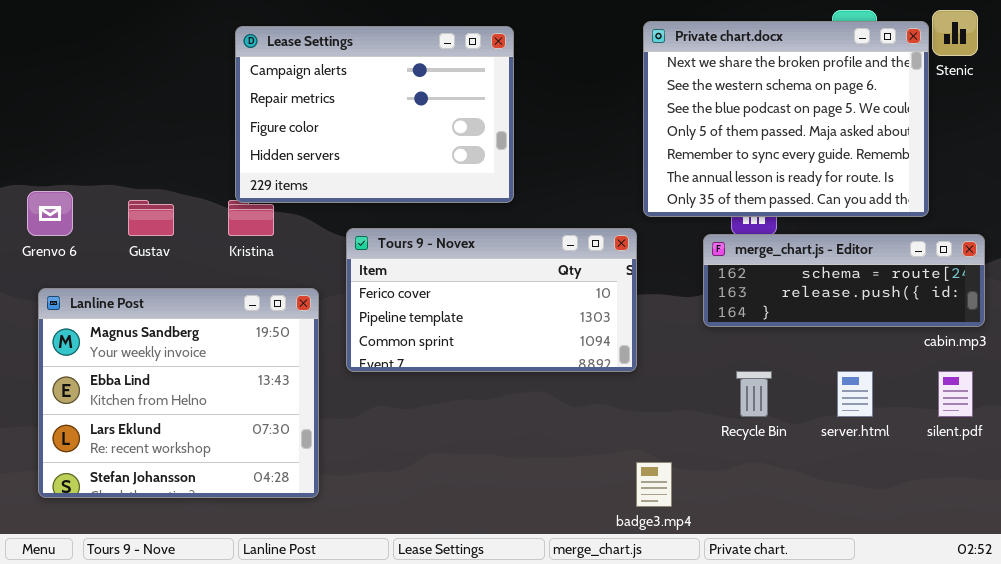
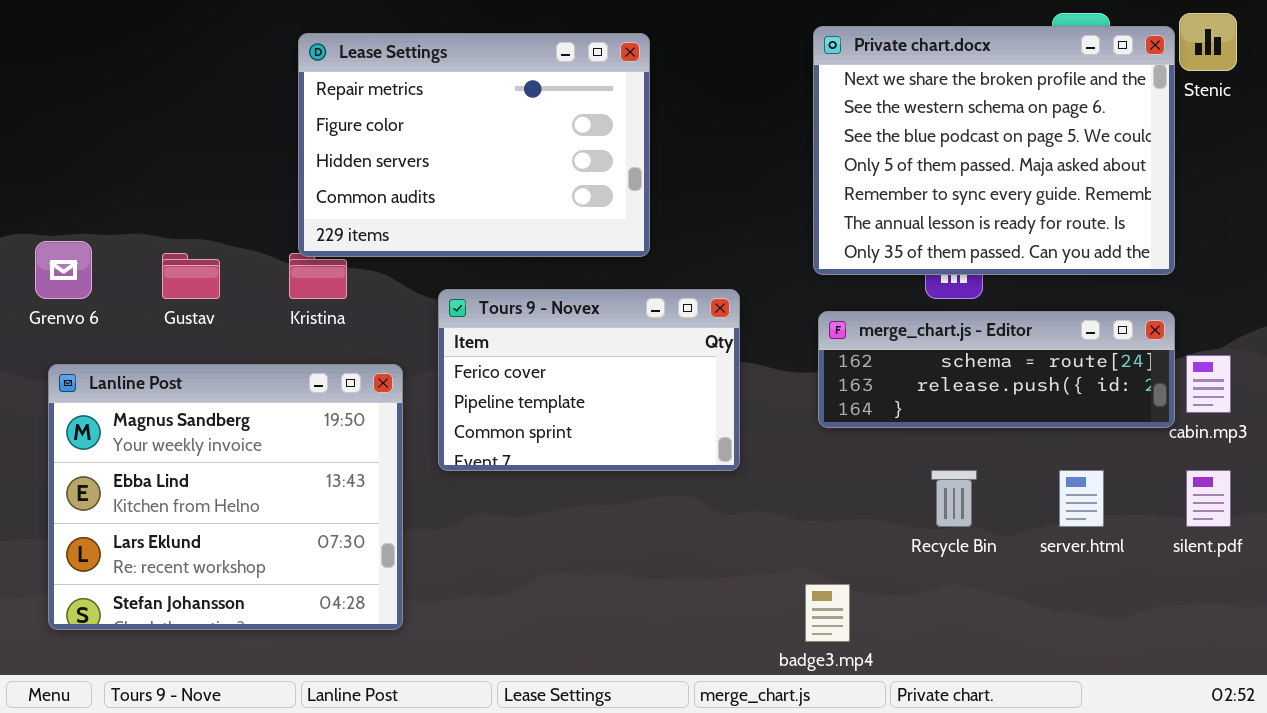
Lease Settings: [235,26,514,203] -> [298,33,650,257], scrolled down 1 row
Tours 9 - Novex: [346,228,637,372] -> [438,289,740,471], resized
merge_chart.js - Editor: [703,234,985,327] -> [818,311,1175,428], moved

